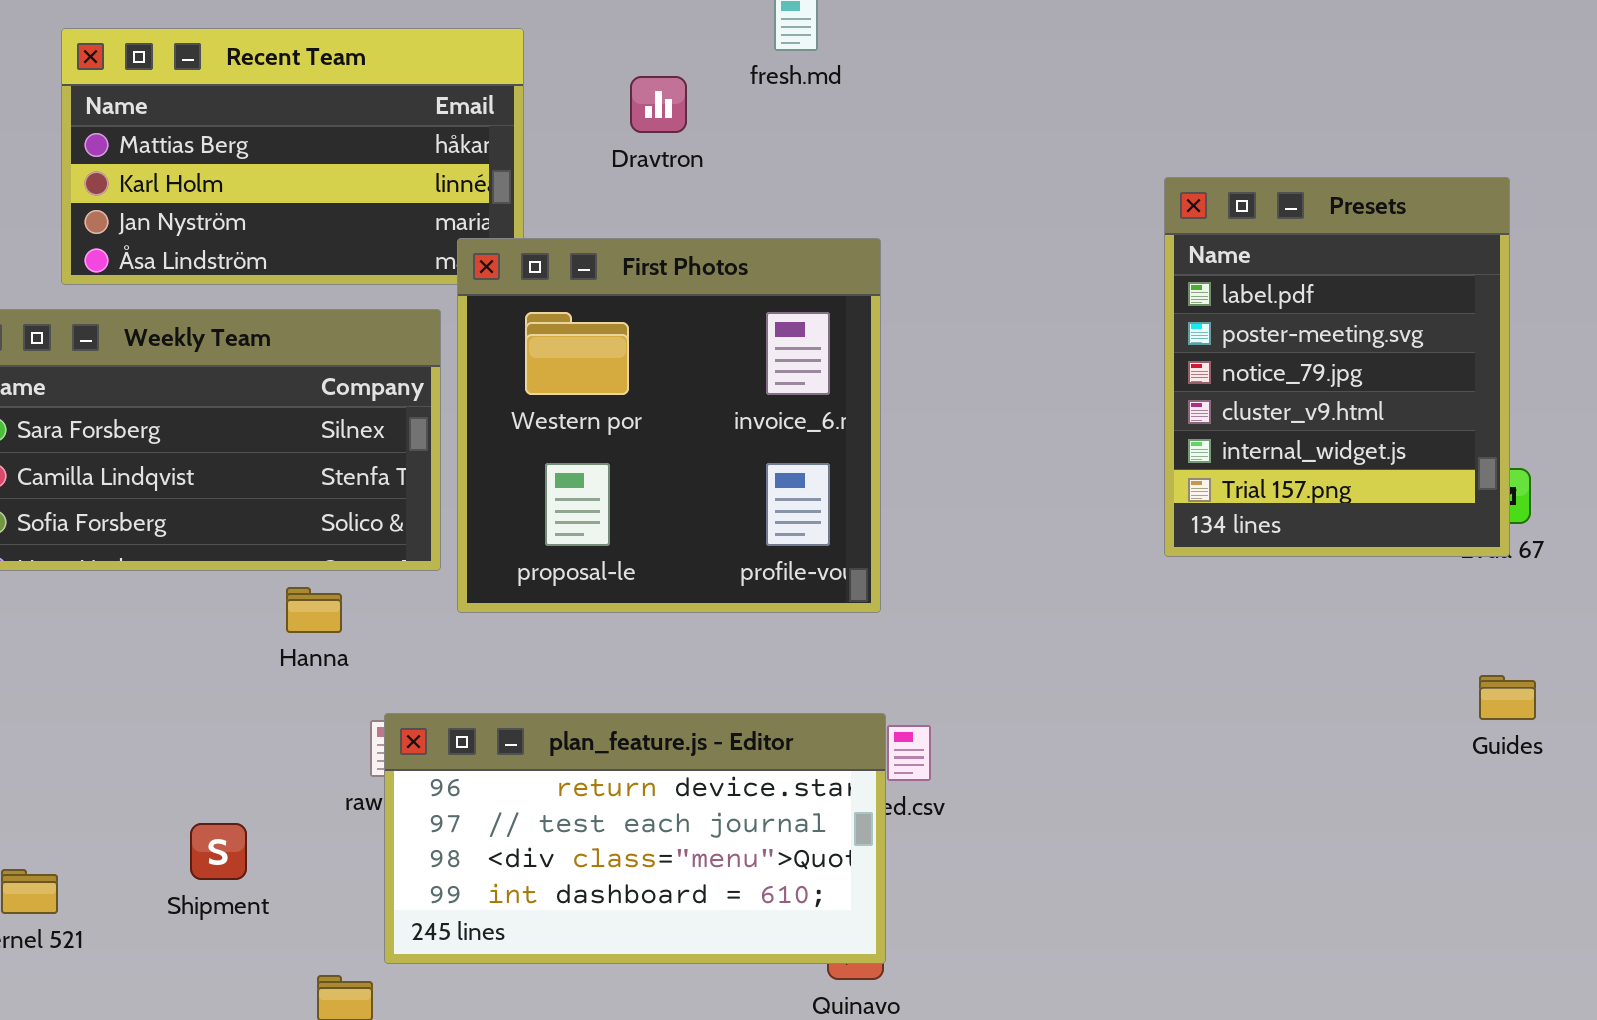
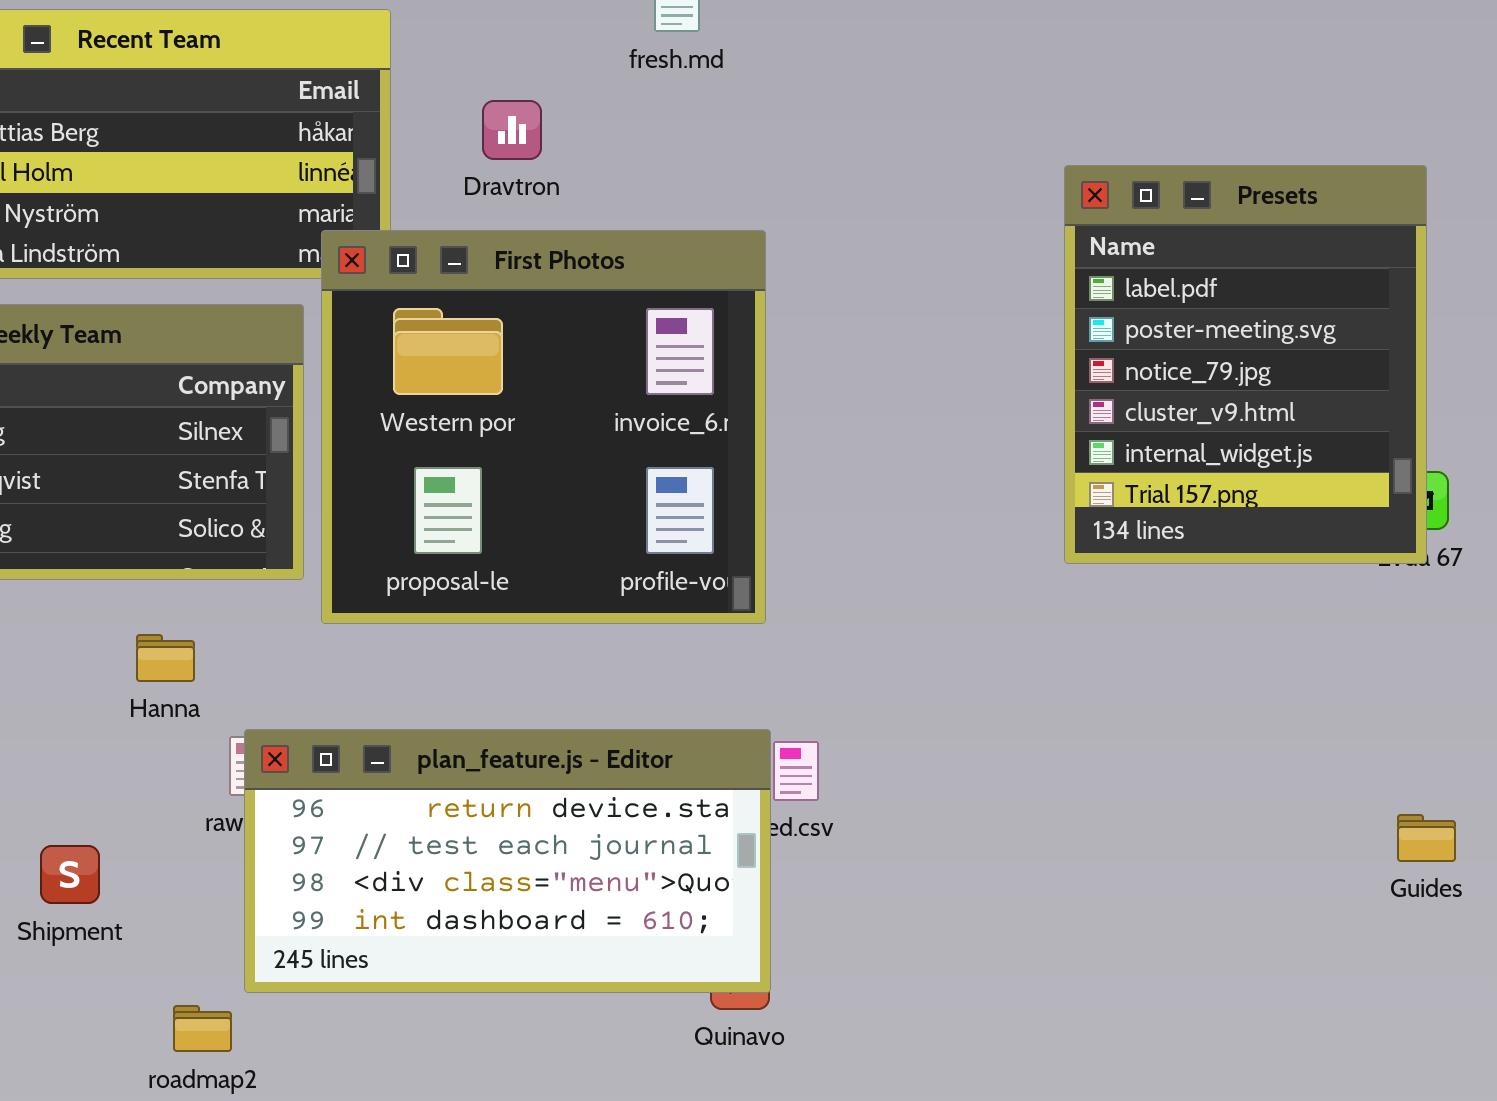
Dravtron: [630,76,687,133] -> [482,100,542,160], moved
Hanna: [286,587,342,633] -> [136,634,195,682], moved
Guides: [1479,675,1536,720] -> [1397,814,1456,862], moved

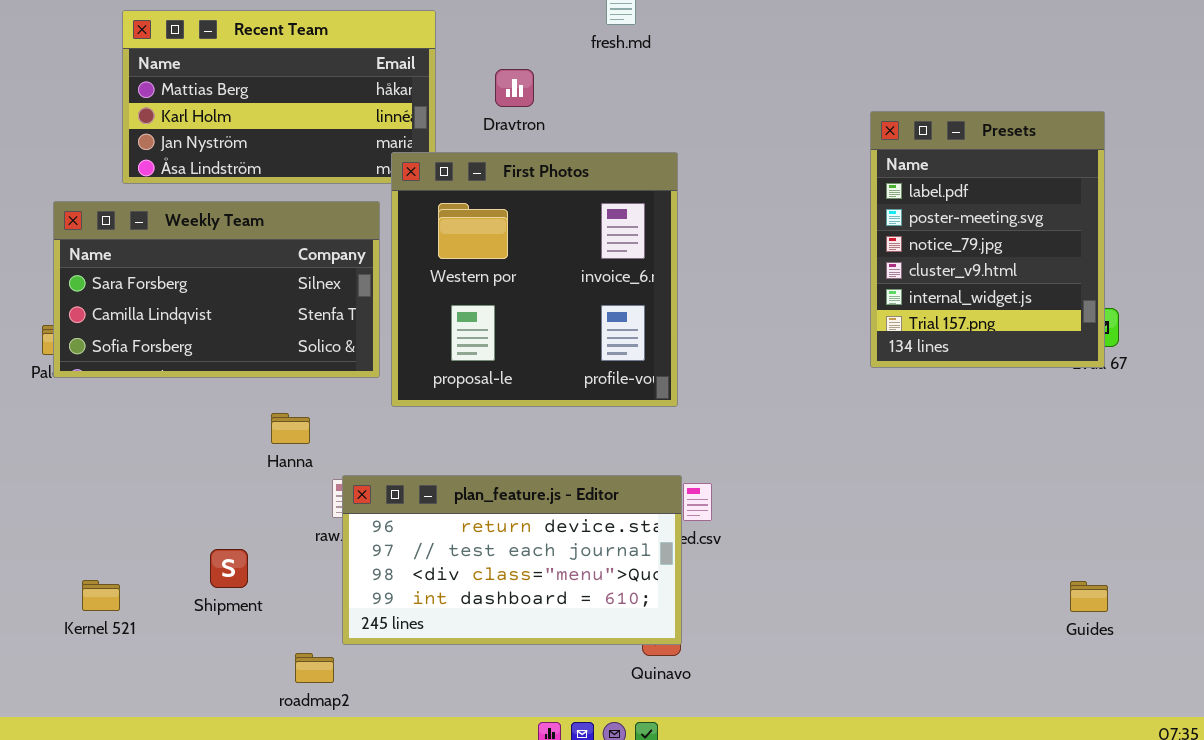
Guides: [1397,814,1456,862] -> [1070,581,1108,612], moved

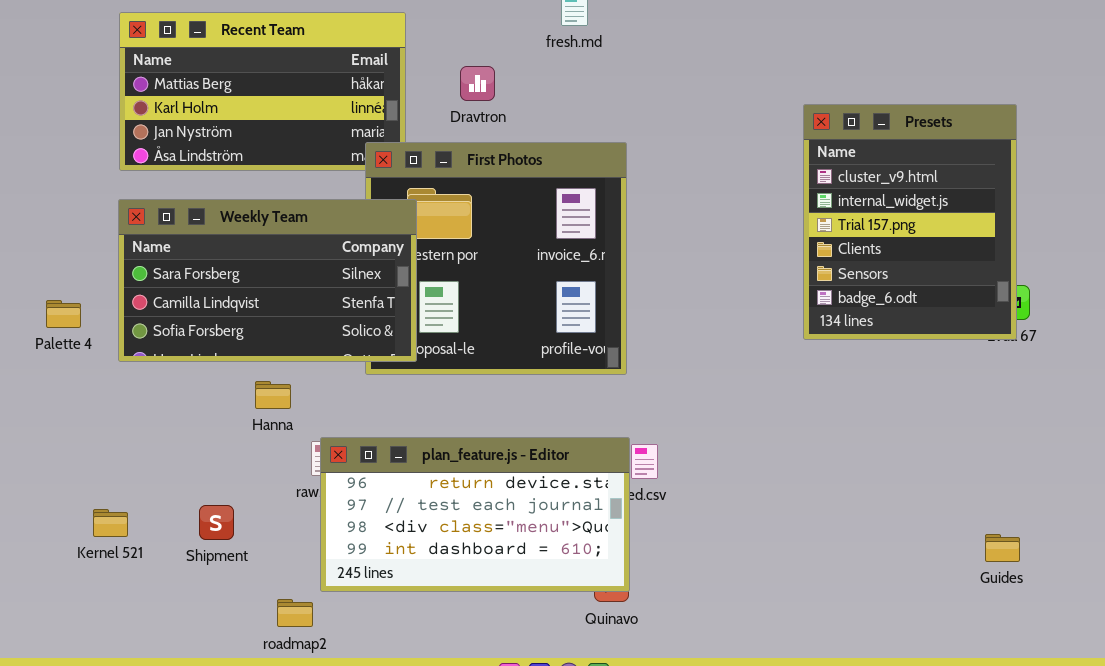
Presets: [870,111,1105,368] -> [803,104,1017,340], scrolled down 3 rows
Weekly Team: [53,201,380,378] -> [118,199,417,362], moved
Kernel 521: [82,580,120,611] -> [93,509,128,537], moved

